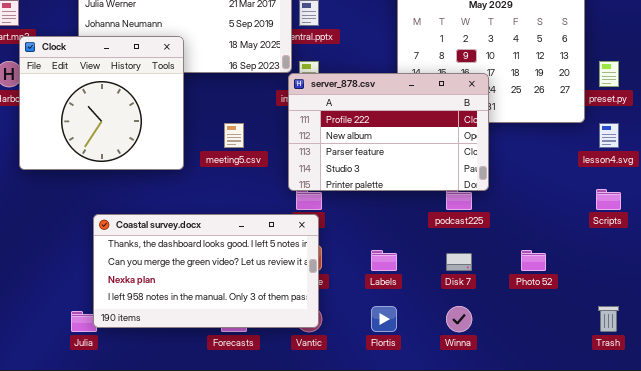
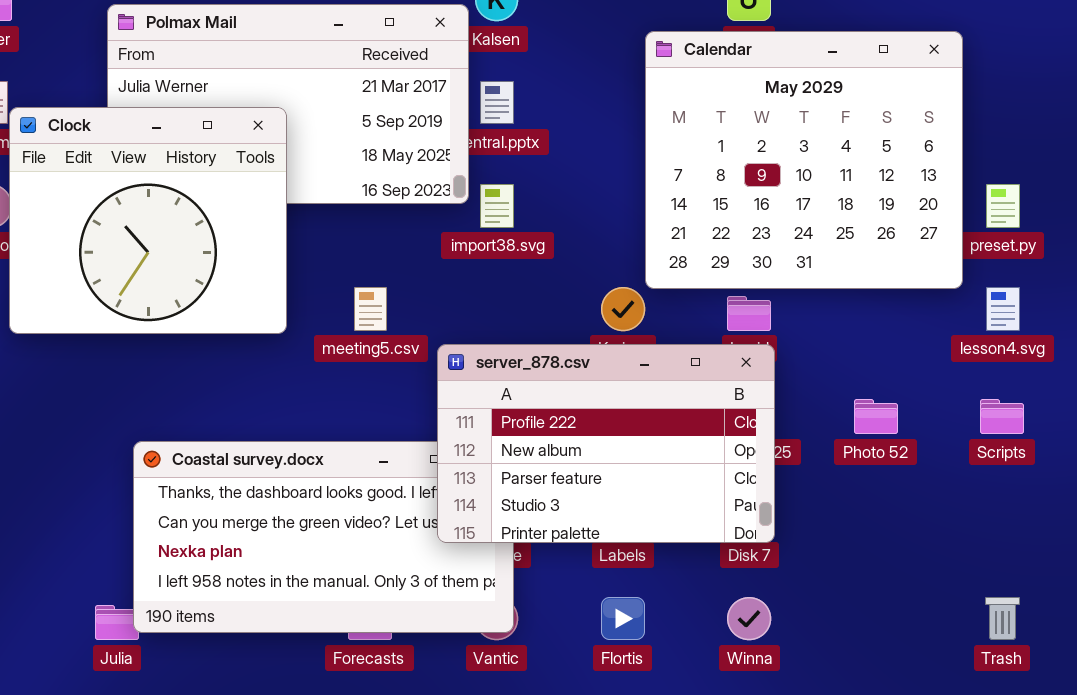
Clock: [19,36,184,170] -> [9,107,287,334], moved
server_878.csv: [288,73,489,191] -> [437,344,775,543], moved
Photo 52: [521,250,546,271] -> [854,399,898,434], moved

